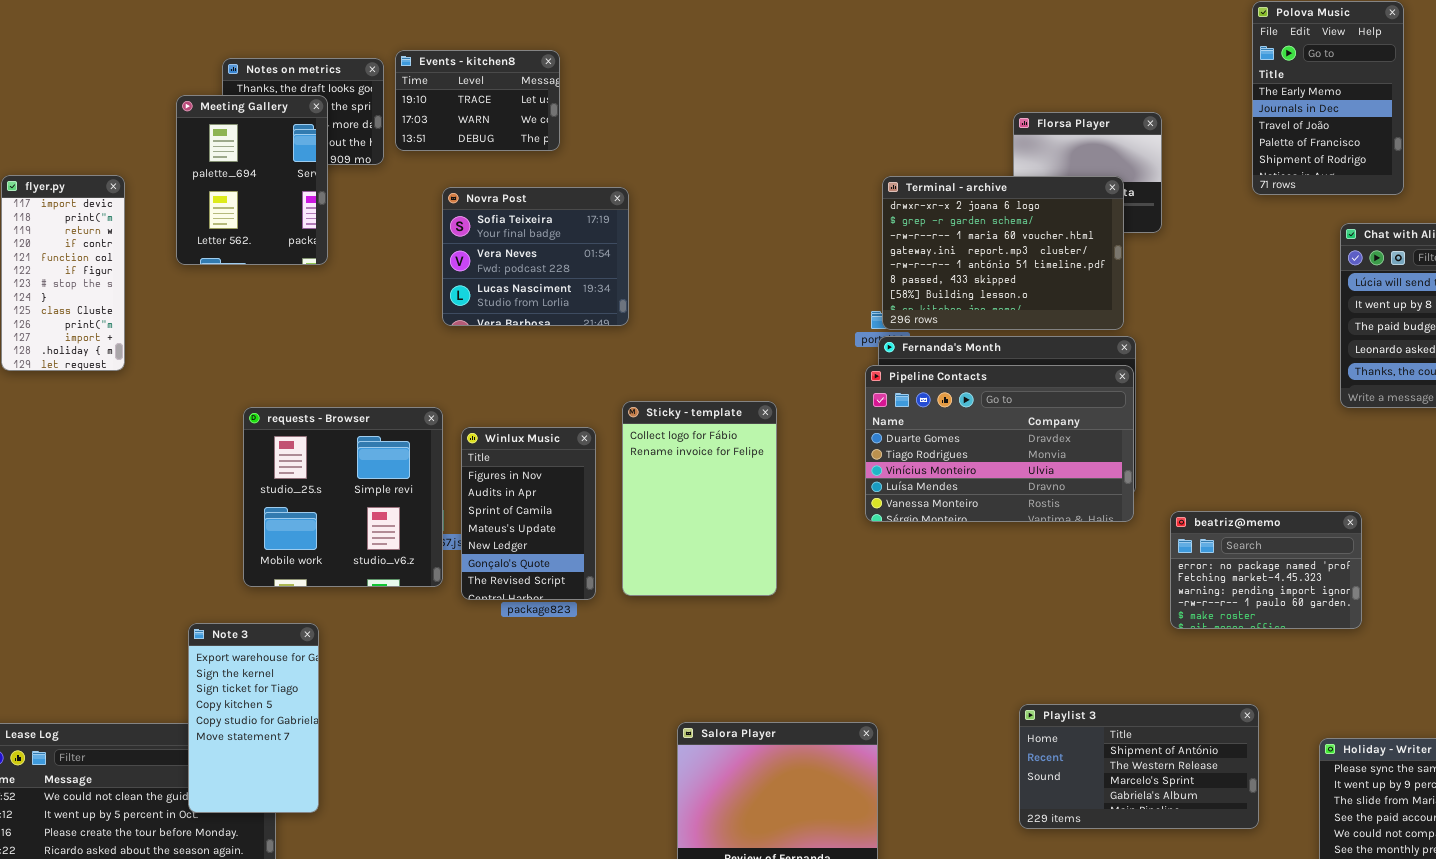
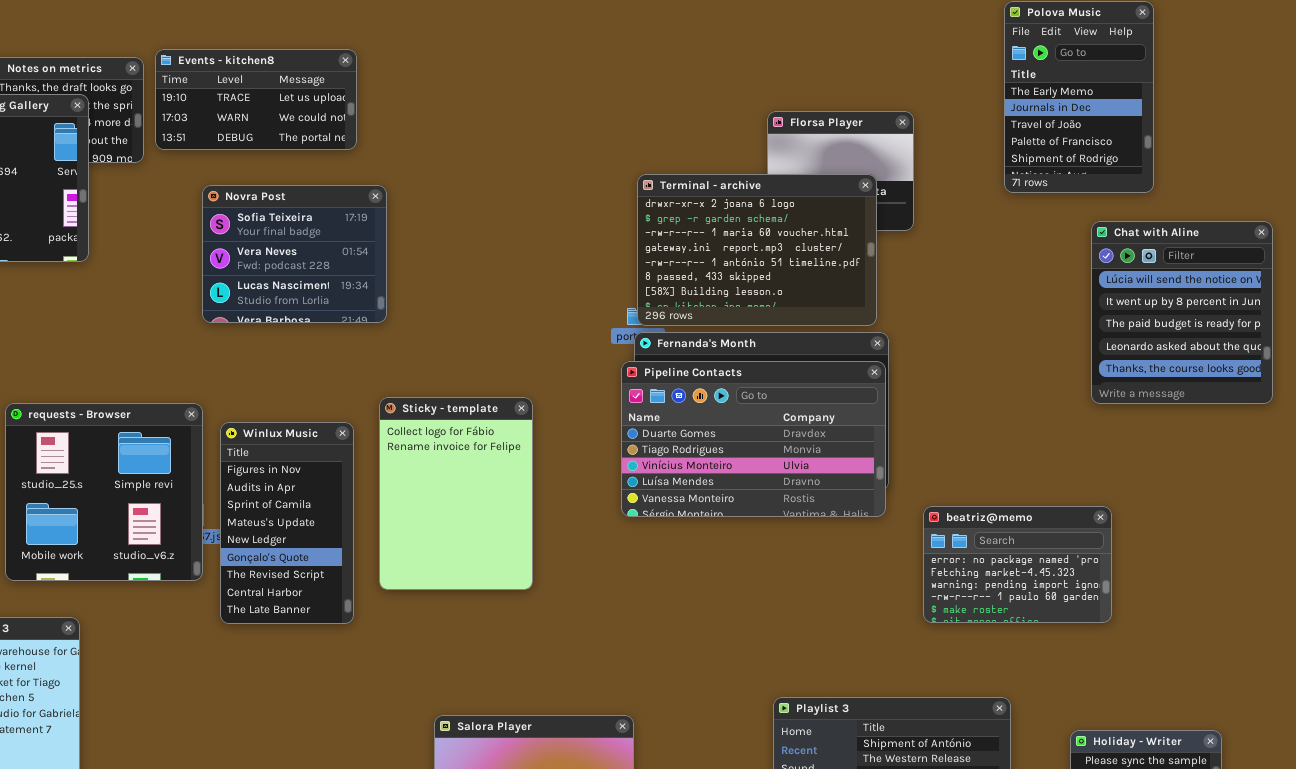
Events - kitchen8: [395,50,560,151] -> [155,49,357,150], resized
Winlux Music: [461,427,596,600] -> [220,422,354,624], resized

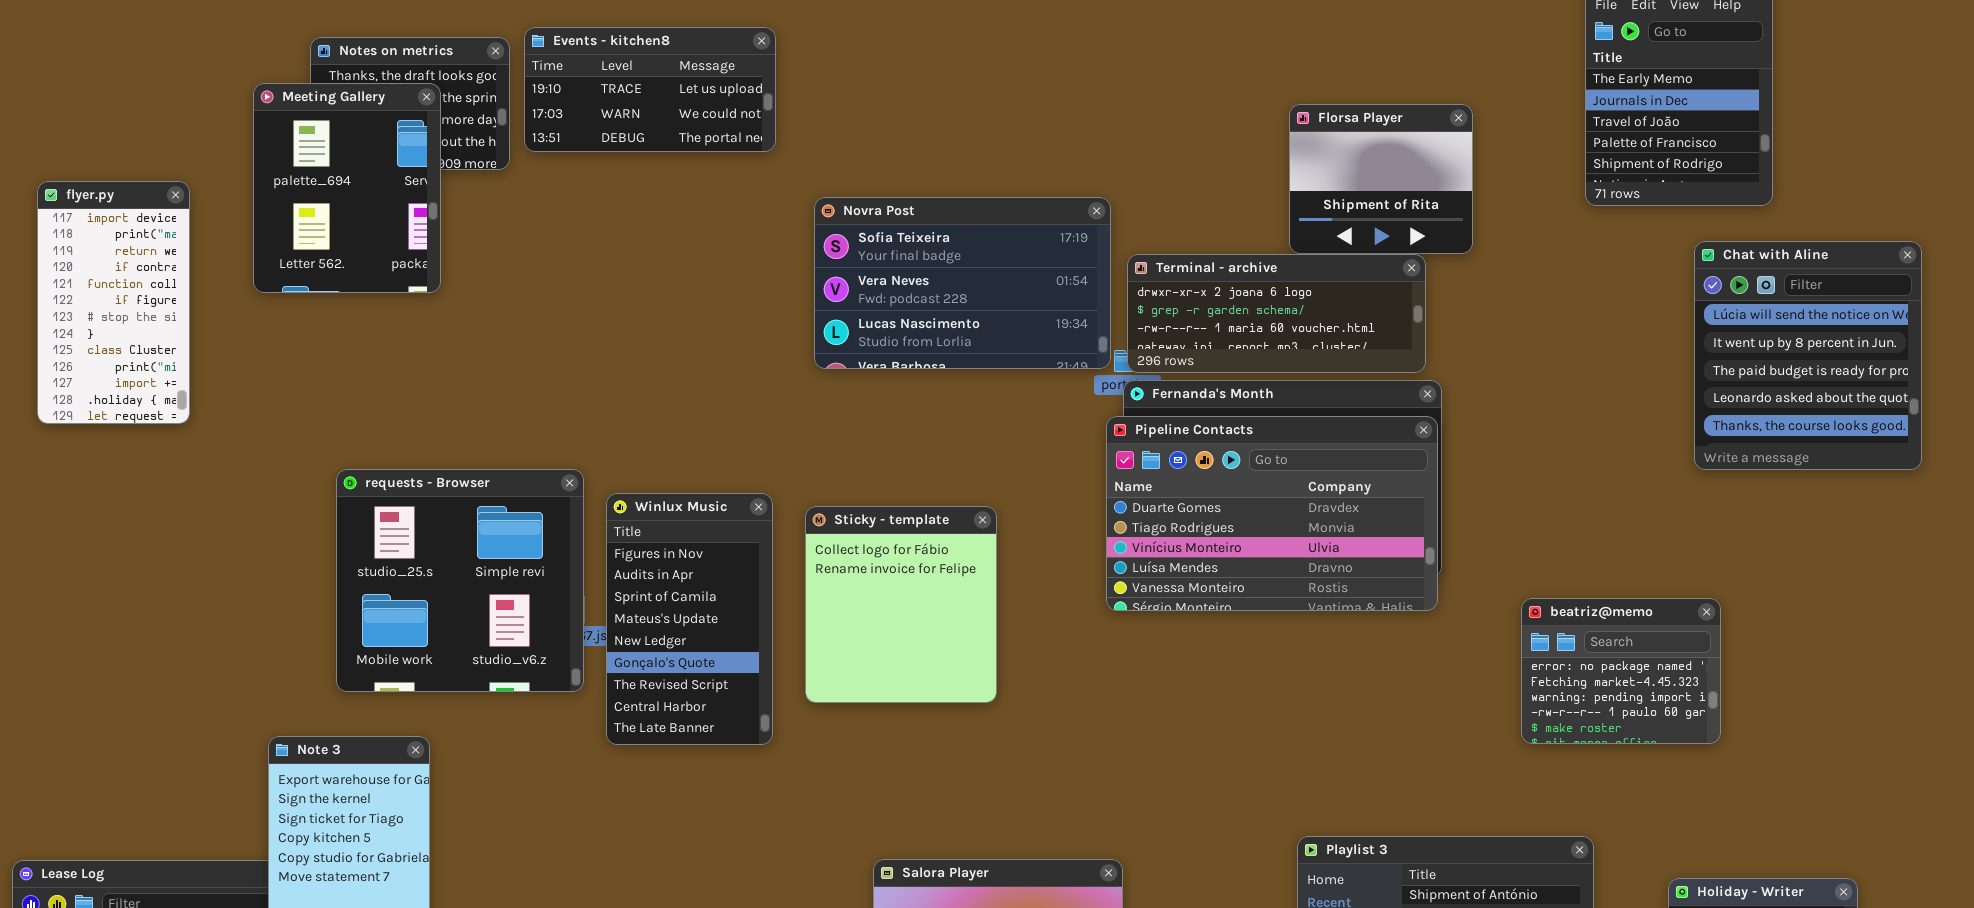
Terminal - archive: [637,174,877,326] -> [1127,254,1426,373], resized
Novra Post: [202,185,387,323] -> [814,197,1111,369], moved, resized
Sticky - template: [379,397,533,590] -> [805,506,997,703], resized
beatriz@memo: [923,506,1112,623] -> [1521,598,1721,744], resized

